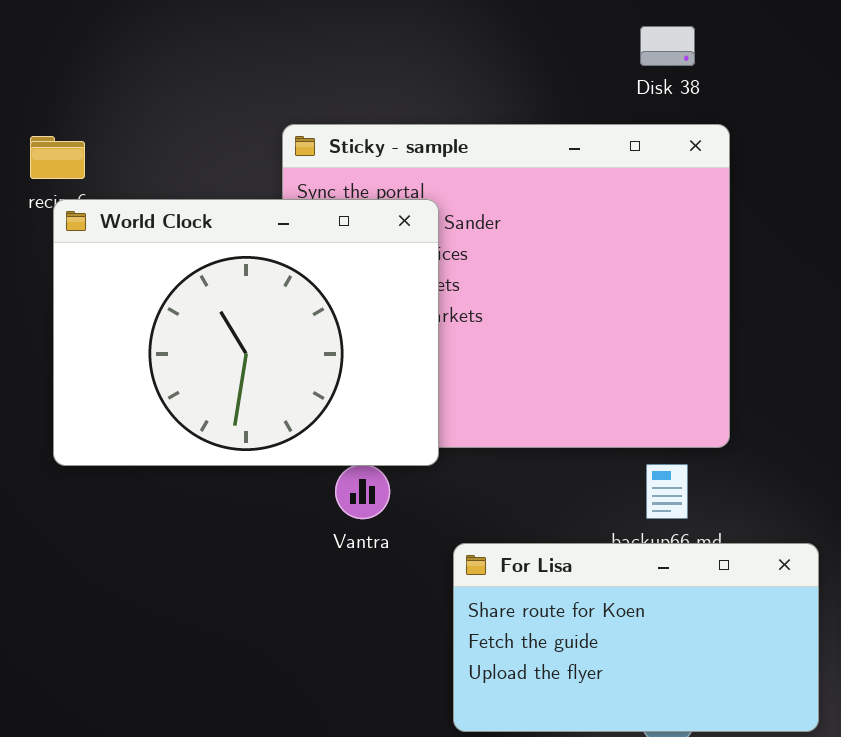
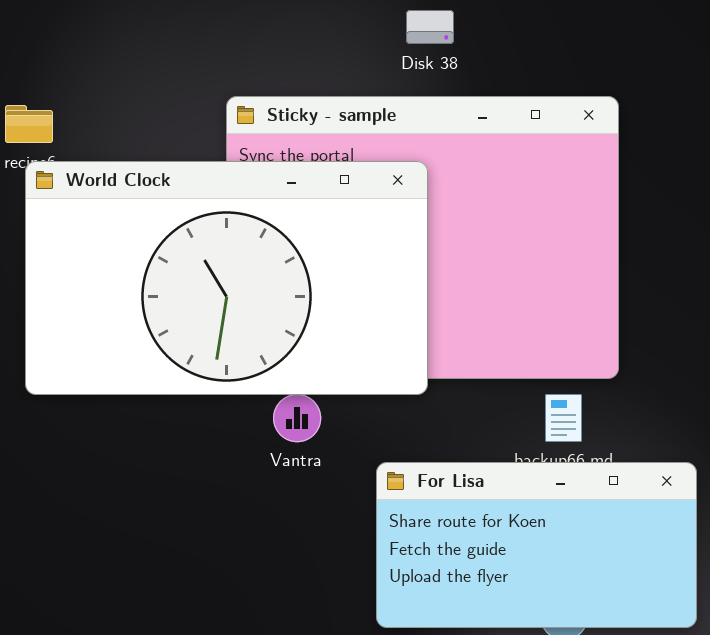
Disk 38: [640,26,695,66] -> [406,10,454,44], moved
World Clock: [53,199,439,466] -> [25,161,428,395], resized

